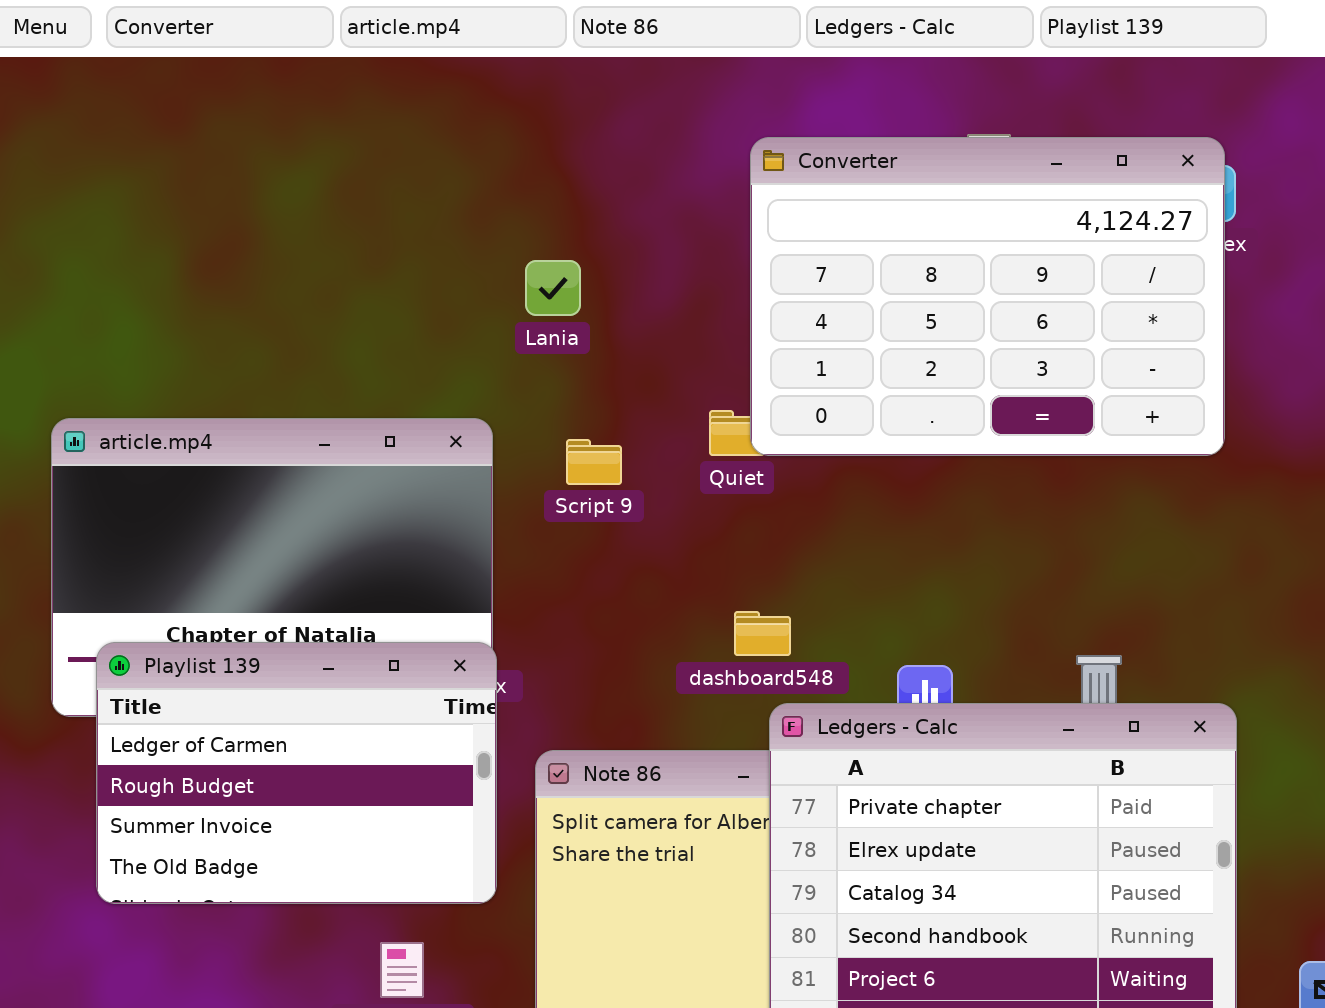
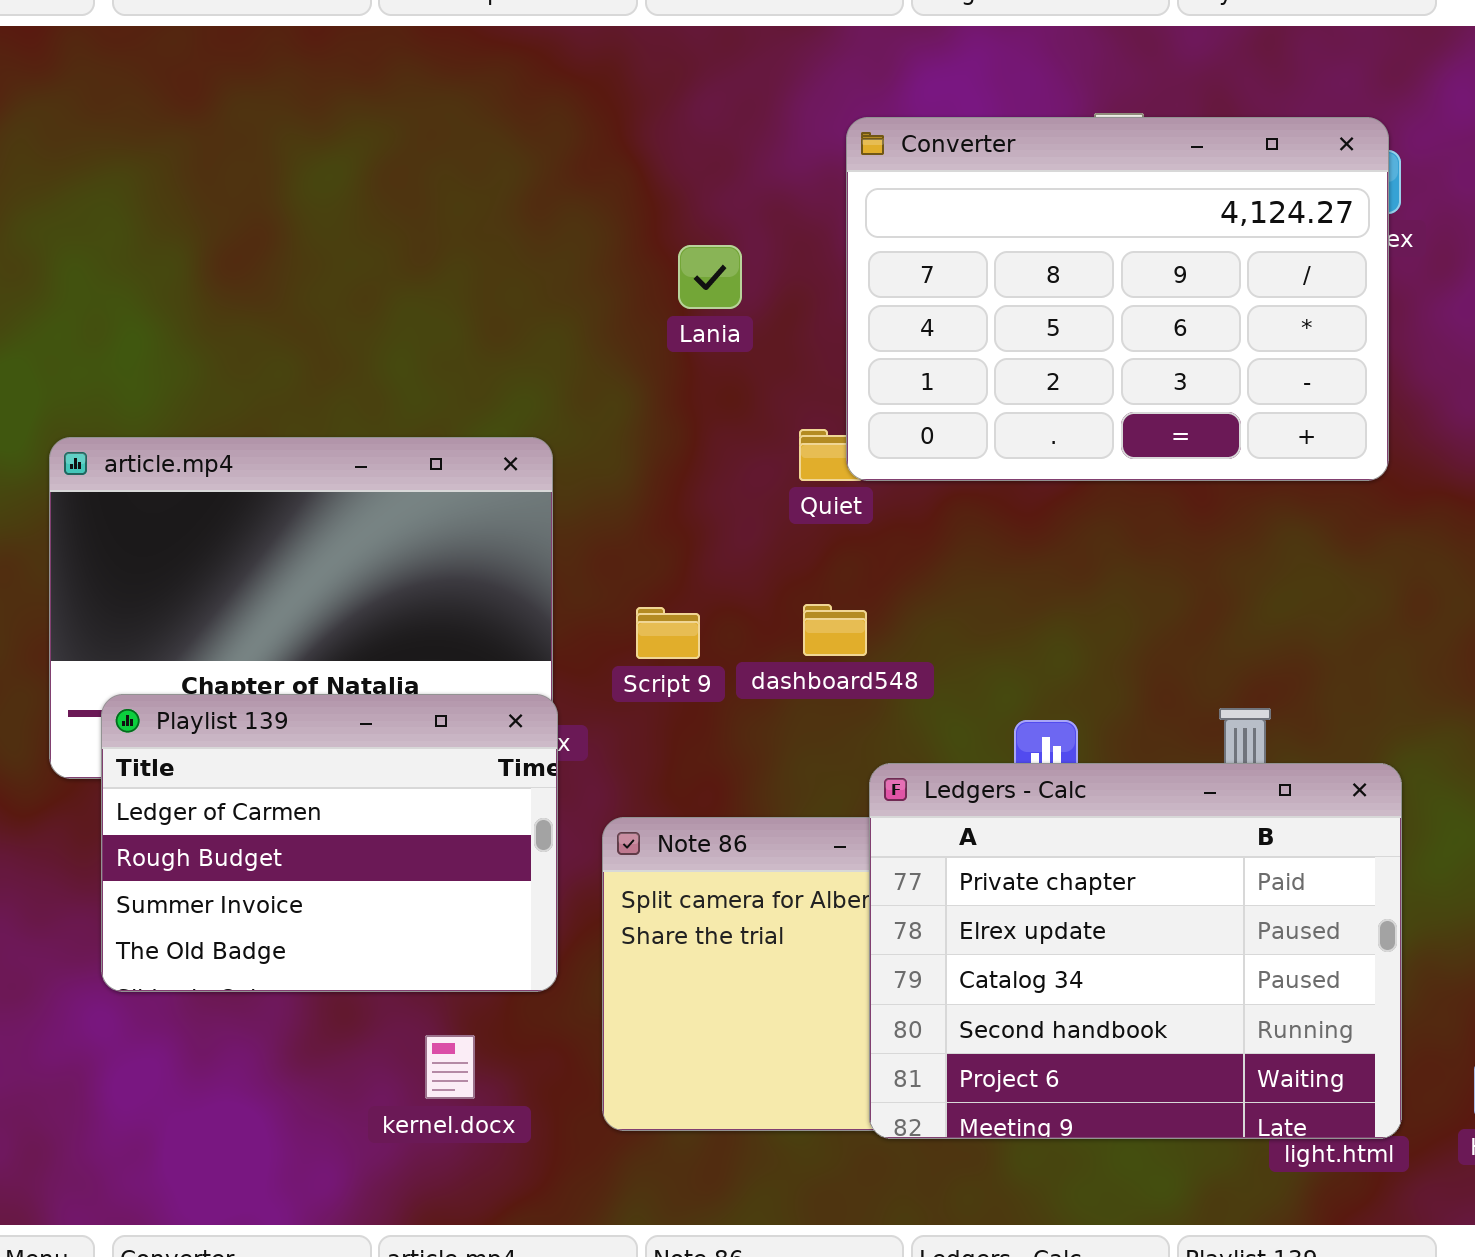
Lania: [525,260,581,316] -> [678,245,742,309], moved
Script 9: [566,439,622,485] -> [636,607,700,659], moved
dashboard548: [734,611,791,656] -> [803,604,867,656], moved

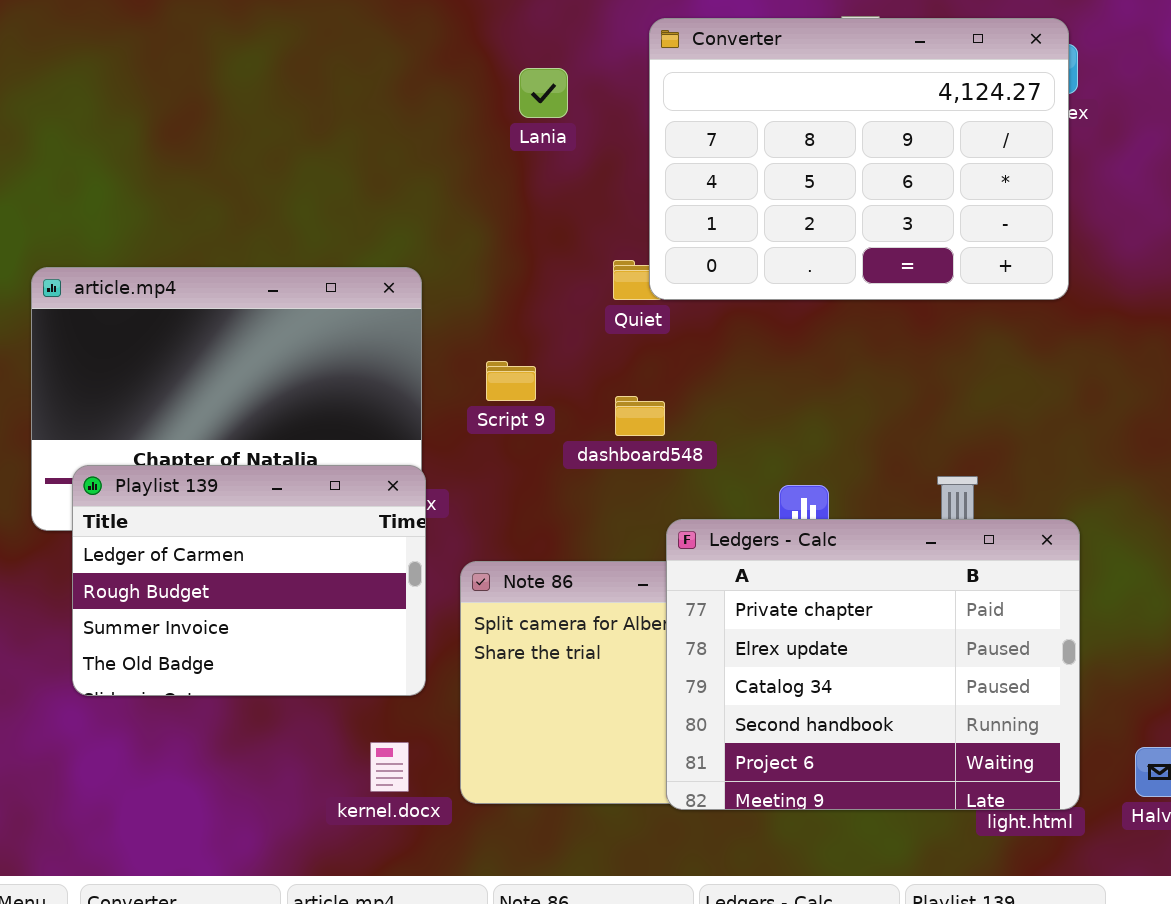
Lania: [678,245,742,309] -> [519,68,568,118], moved
Script 9: [636,607,700,659] -> [486,361,536,401], moved
kernel.docx: [425,1035,475,1099] -> [370,742,409,792], moved

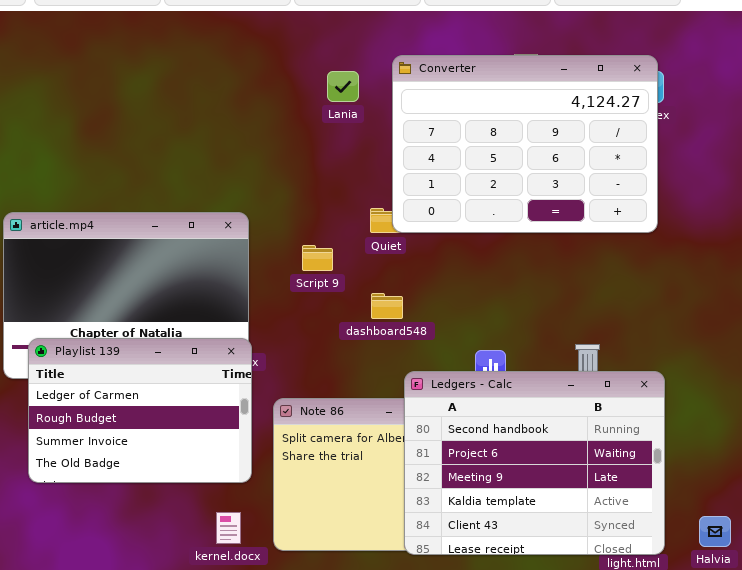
Lania: [519,68,568,118] -> [327,71,359,102], moved
Script 9: [486,361,536,401] -> [302,245,333,271], moved
Ledgers - Calc: [666,519,1080,810] -> [404,371,665,555], scrolled down 3 rows

